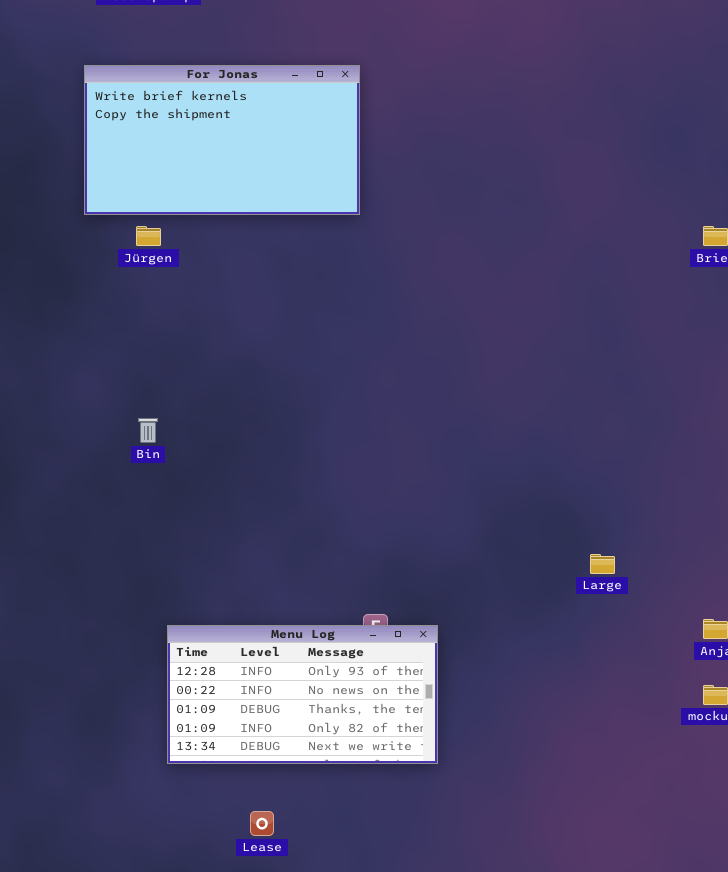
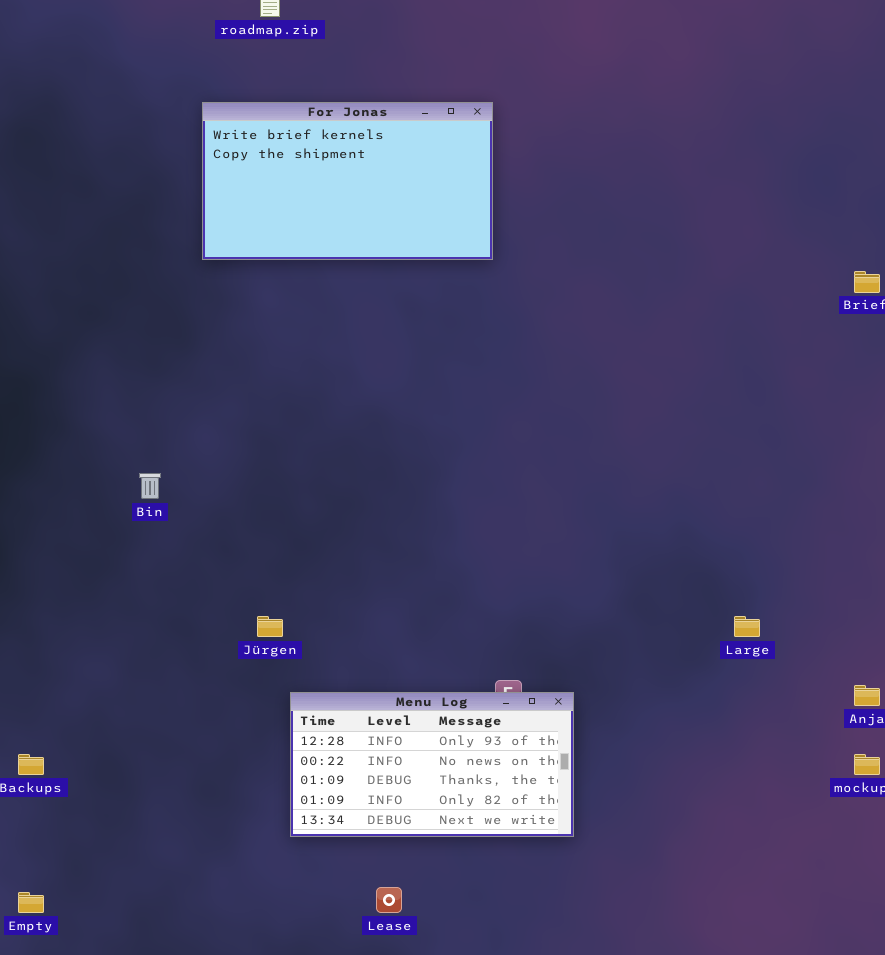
Jürgen: [136,226,161,246] -> [257,616,283,637], moved
Bin: [138,418,158,443] -> [139,473,161,499], moved

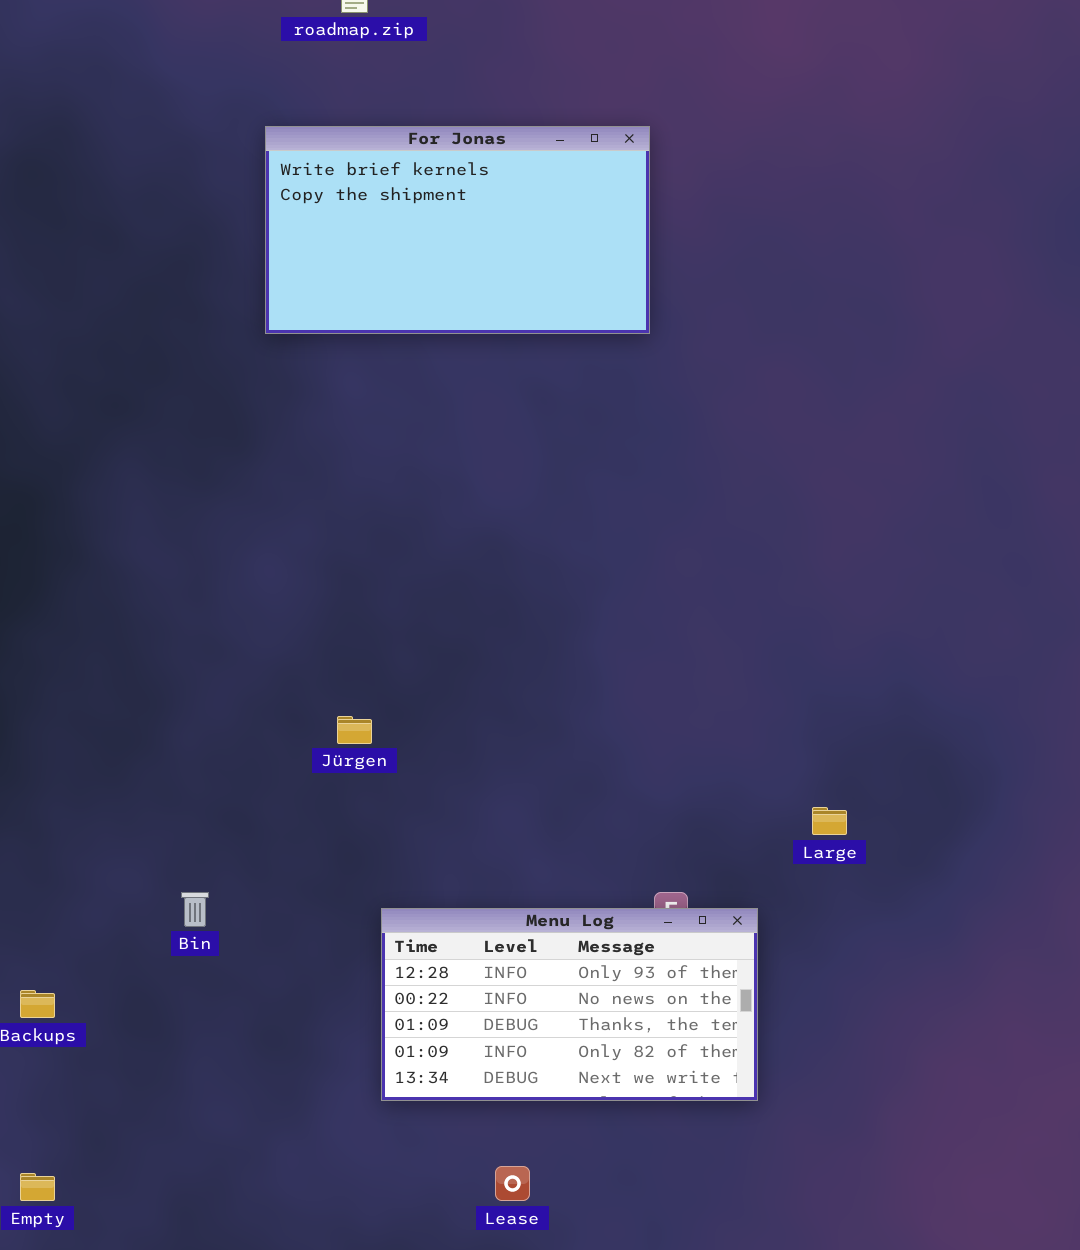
Bin: [139,473,161,499] -> [181,892,209,927], moved
Jürgen: [257,616,283,637] -> [337,716,372,744], moved
Large: [734,616,760,637] -> [812,807,847,835], moved

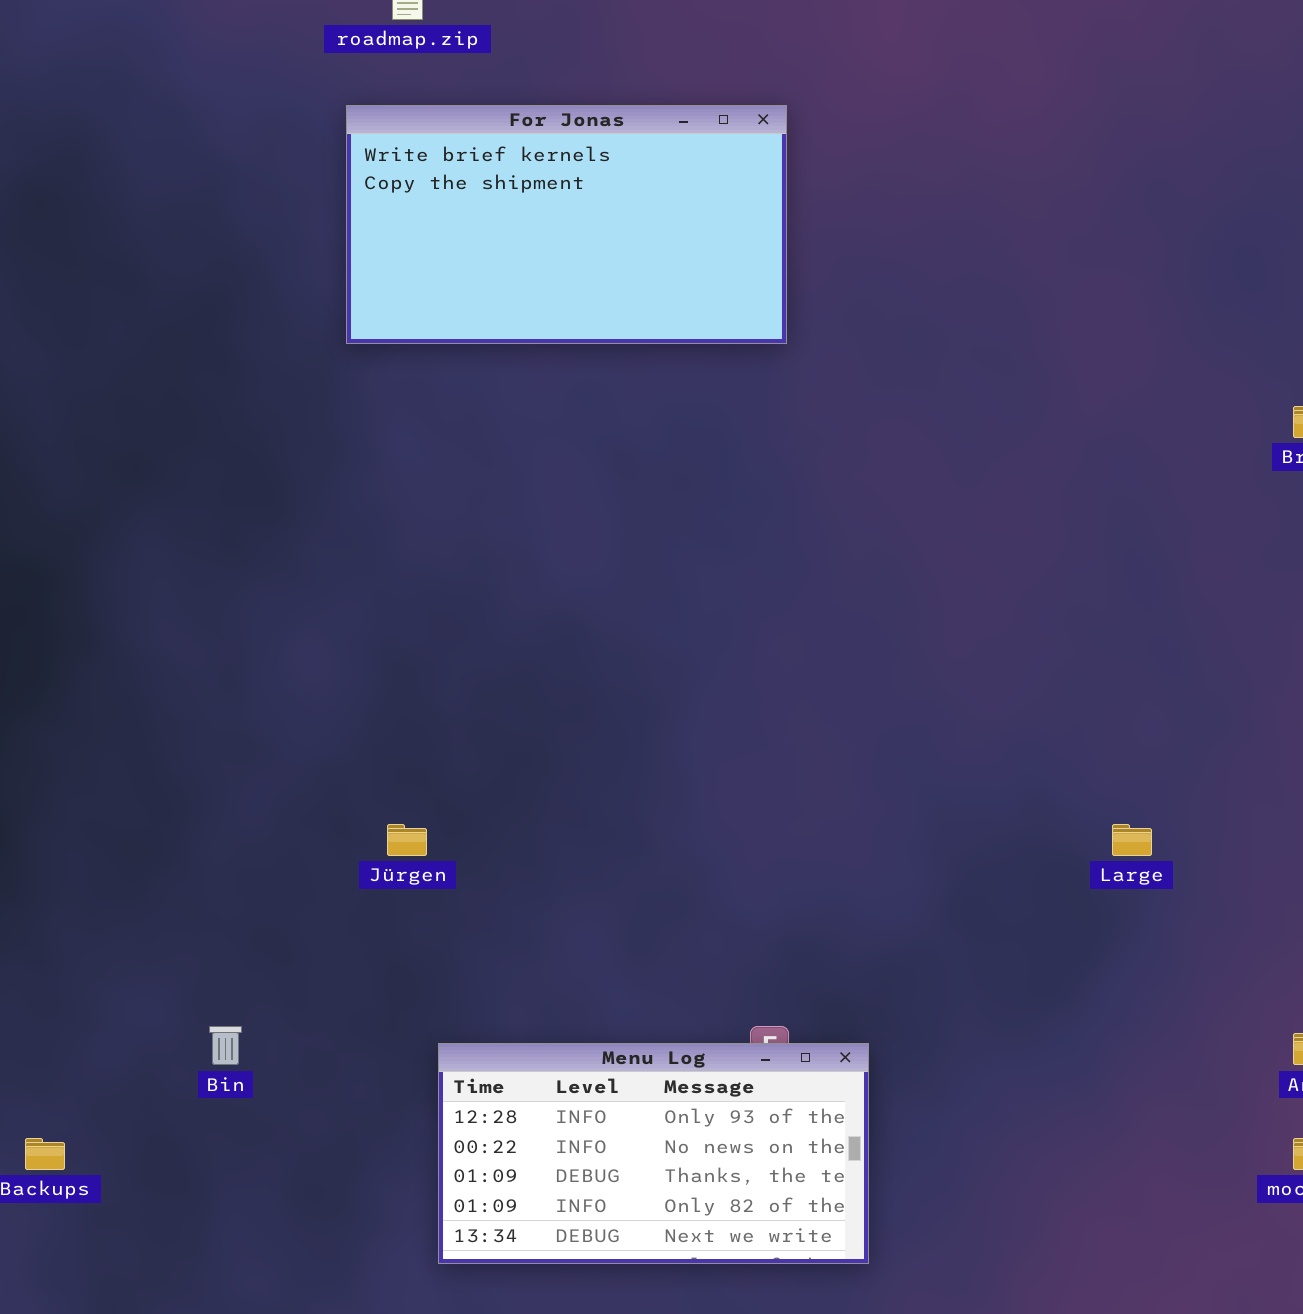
For Jonas: [265,126,650,334] -> [346,105,787,344], moved
Large: [812,807,847,835] -> [1112,824,1152,856], moved

